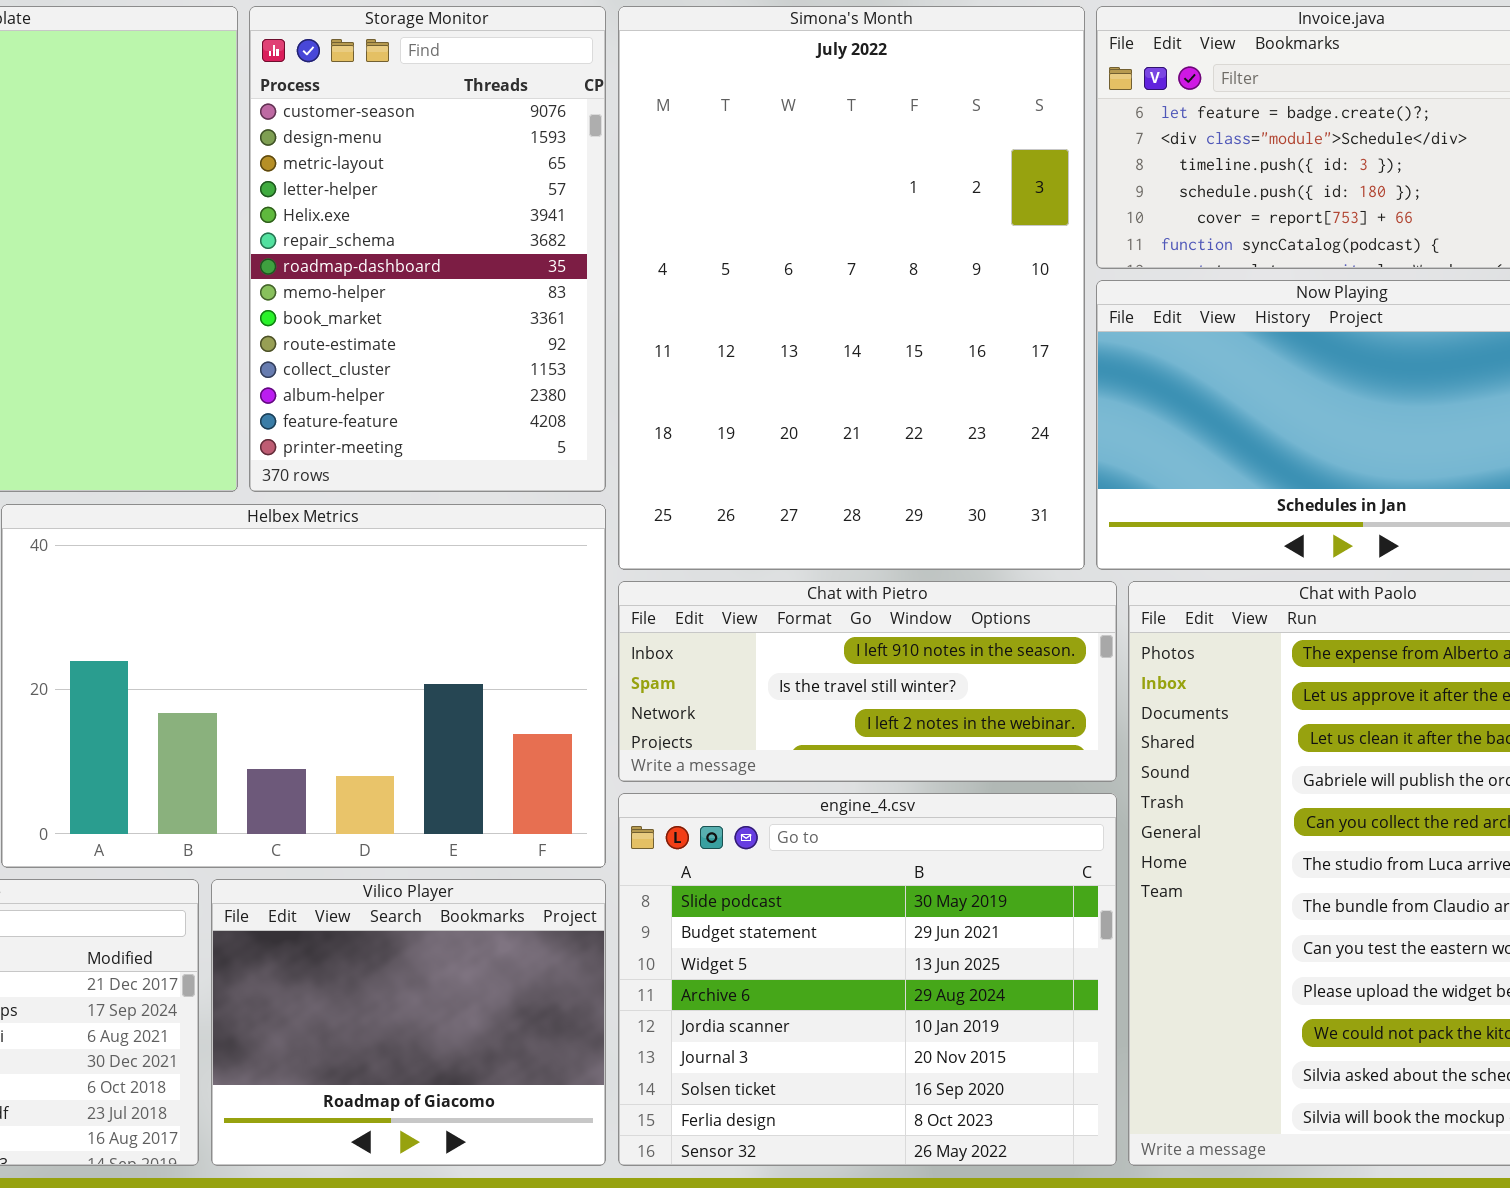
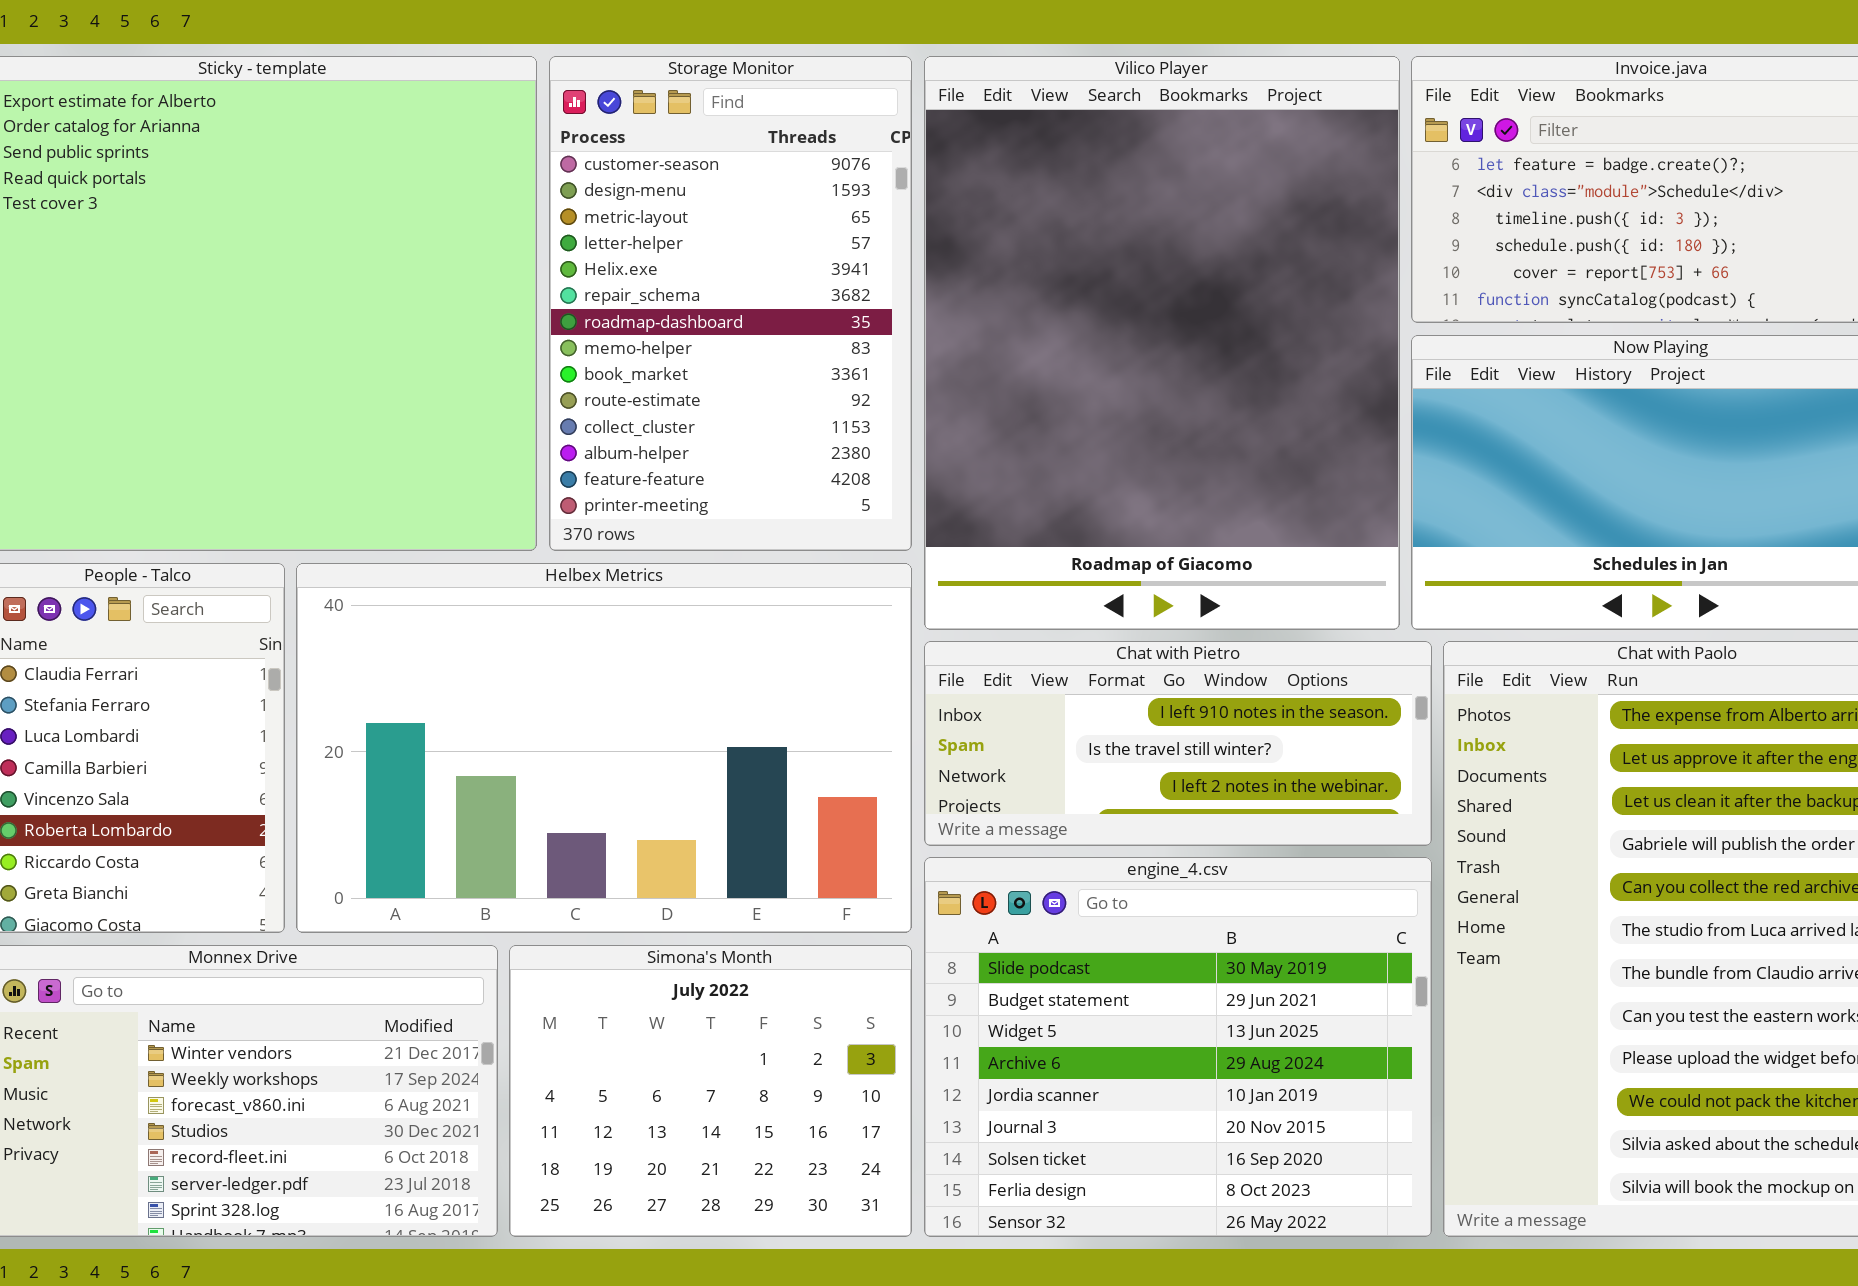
Simona's Month: [618,6,1085,570] -> [509,945,912,1237], moved, resized
Vilico Player: [211,879,606,1166] -> [924,56,1400,630], moved, resized

